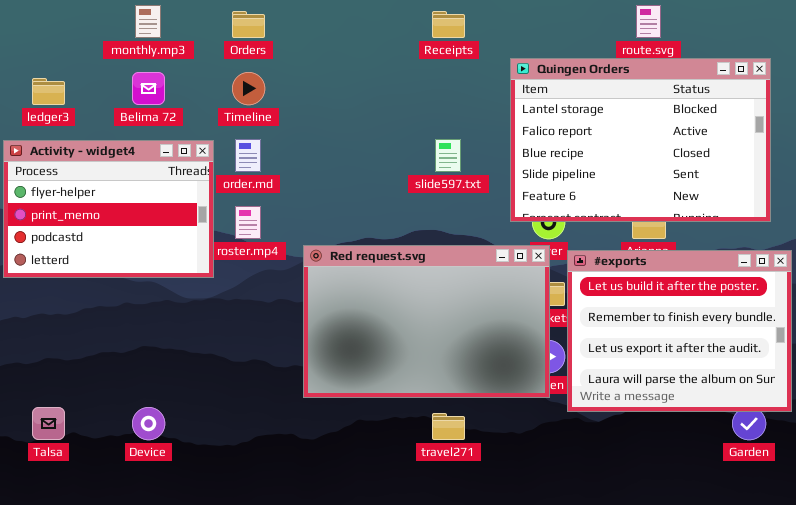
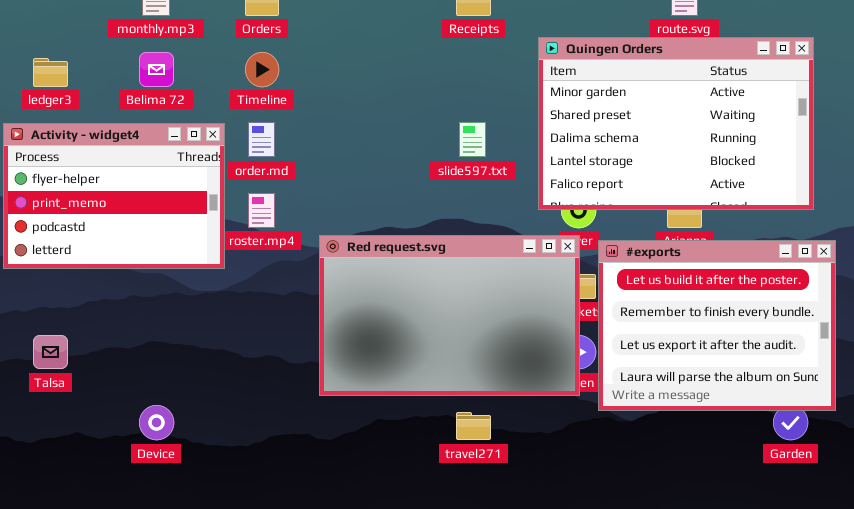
Quingen Orders: [510,58,771,222] -> [538,37,814,210], scrolled up 3 rows
Talsa: [32,407,65,440] -> [33,335,68,369], moved

